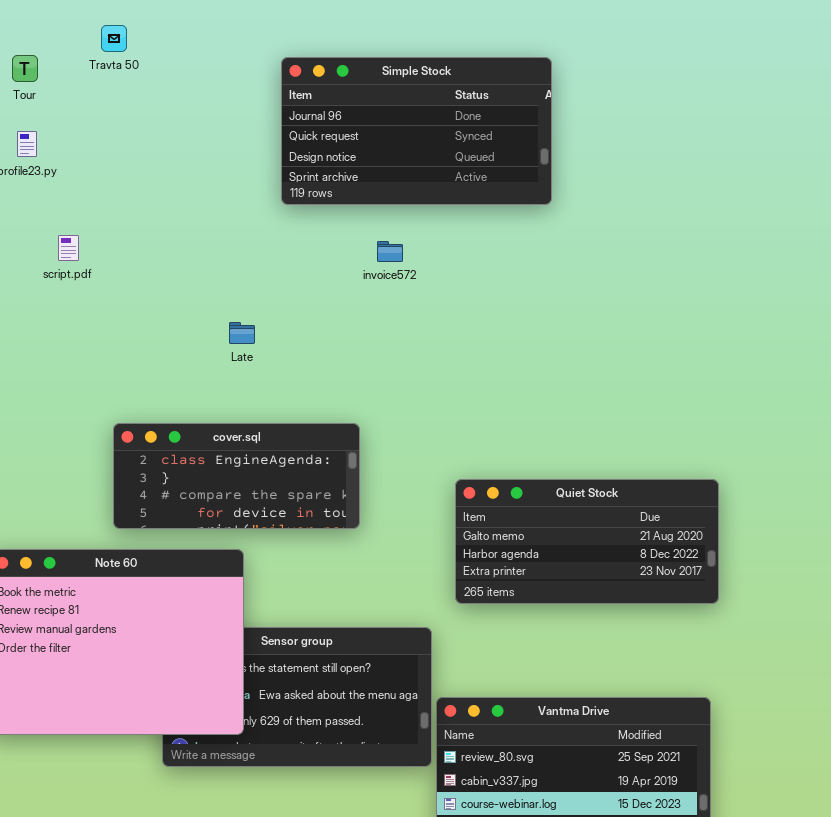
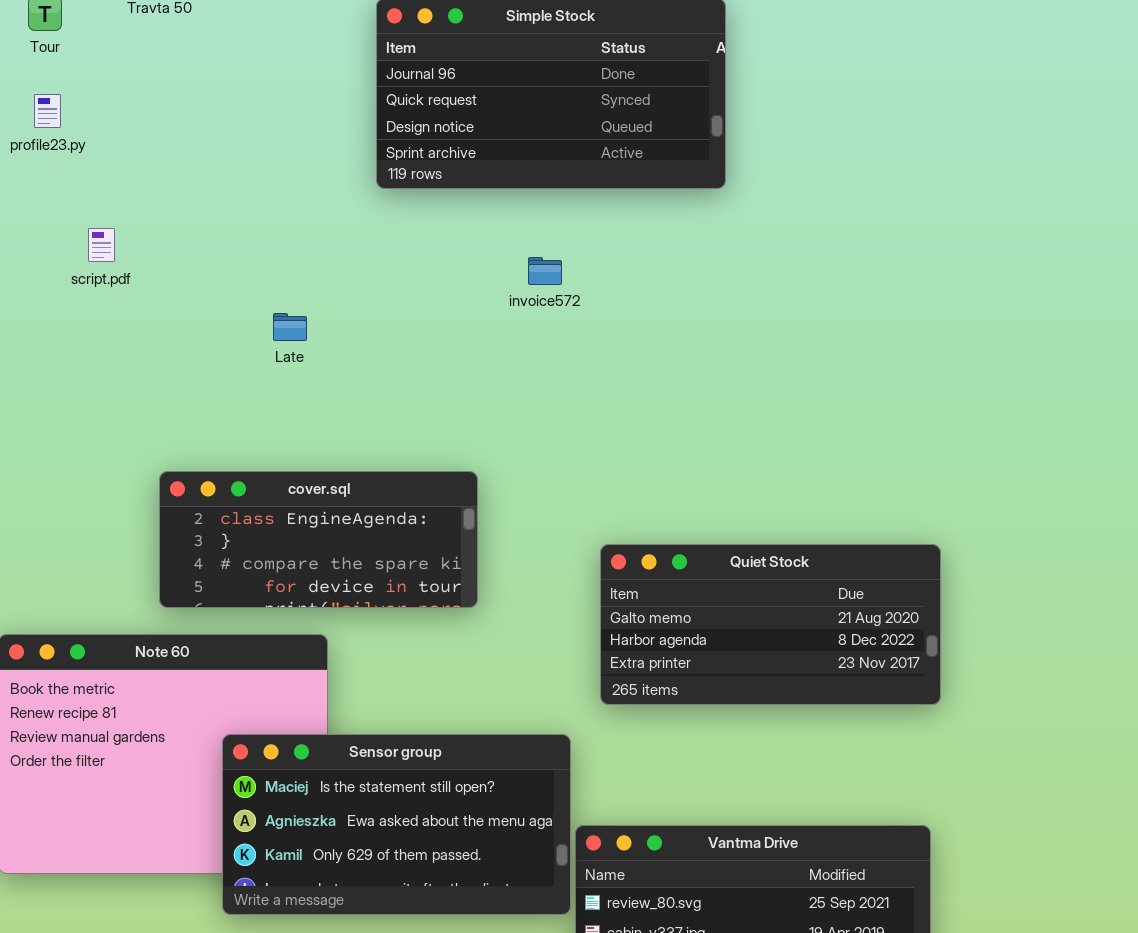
invoice572: [377,241,403,262] -> [528,257,562,285], moved
Late: [229,322,255,344] -> [273,313,307,341], moved
Sensor group: [162,627,432,767] -> [222,734,571,915], raised

